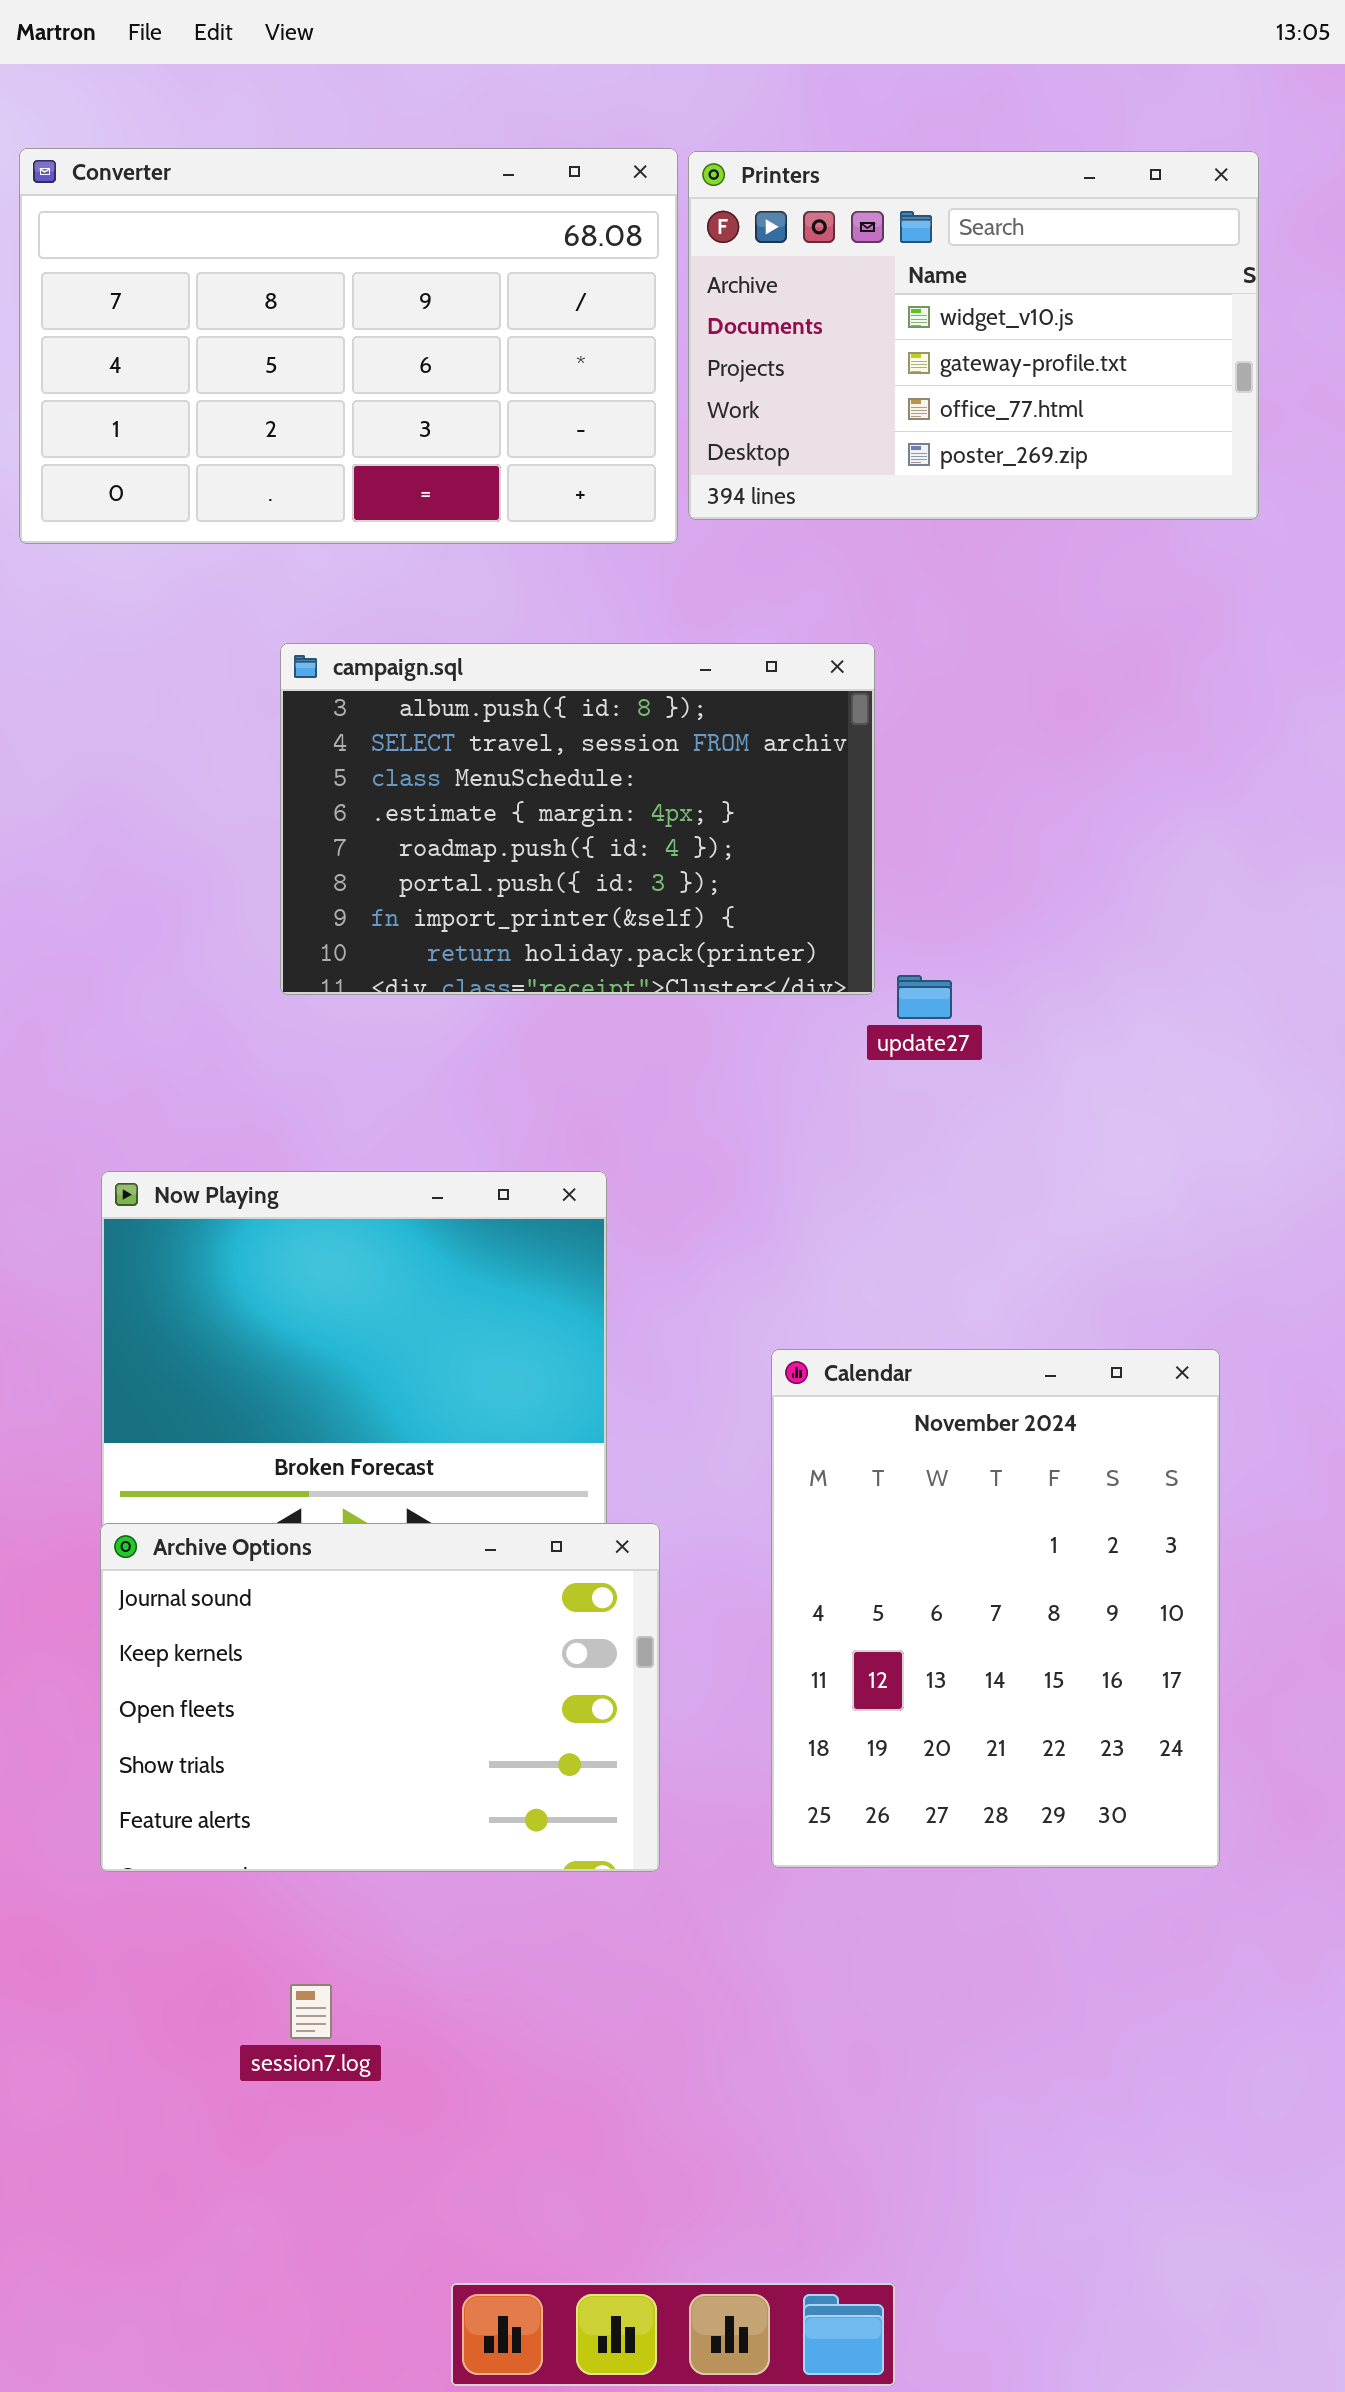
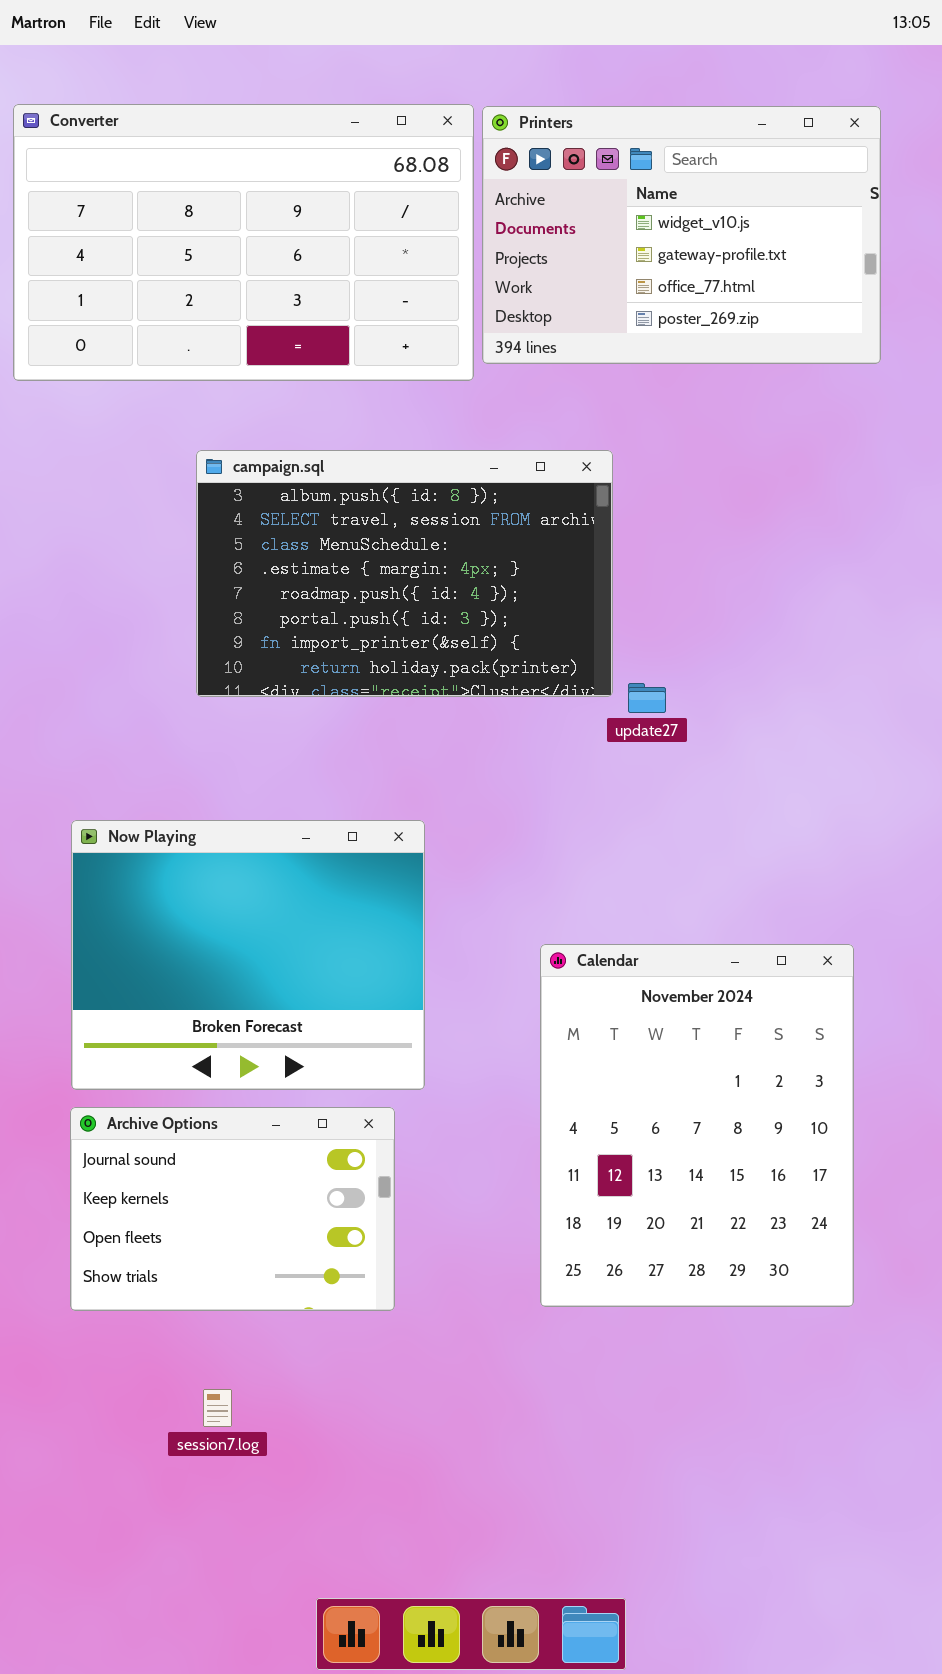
Archive Options: [100,1523,660,1872] -> [70,1107,395,1311], resized

